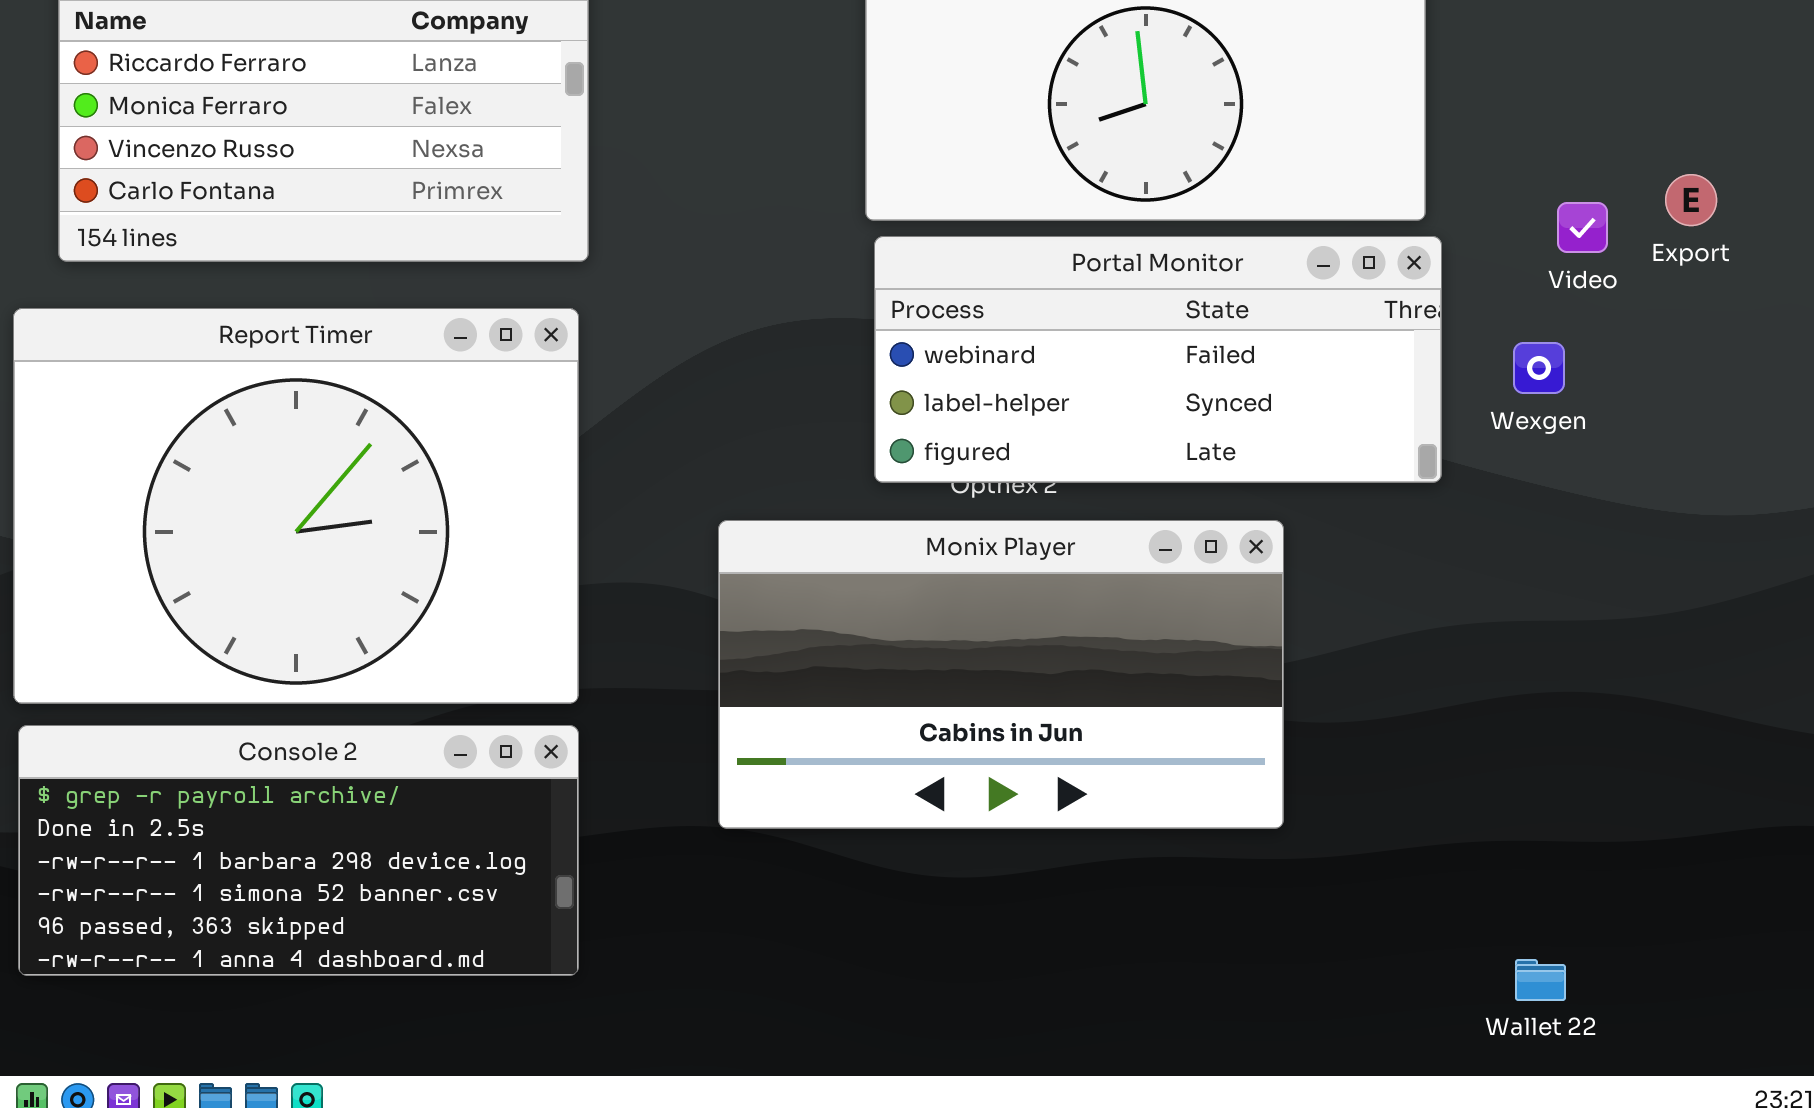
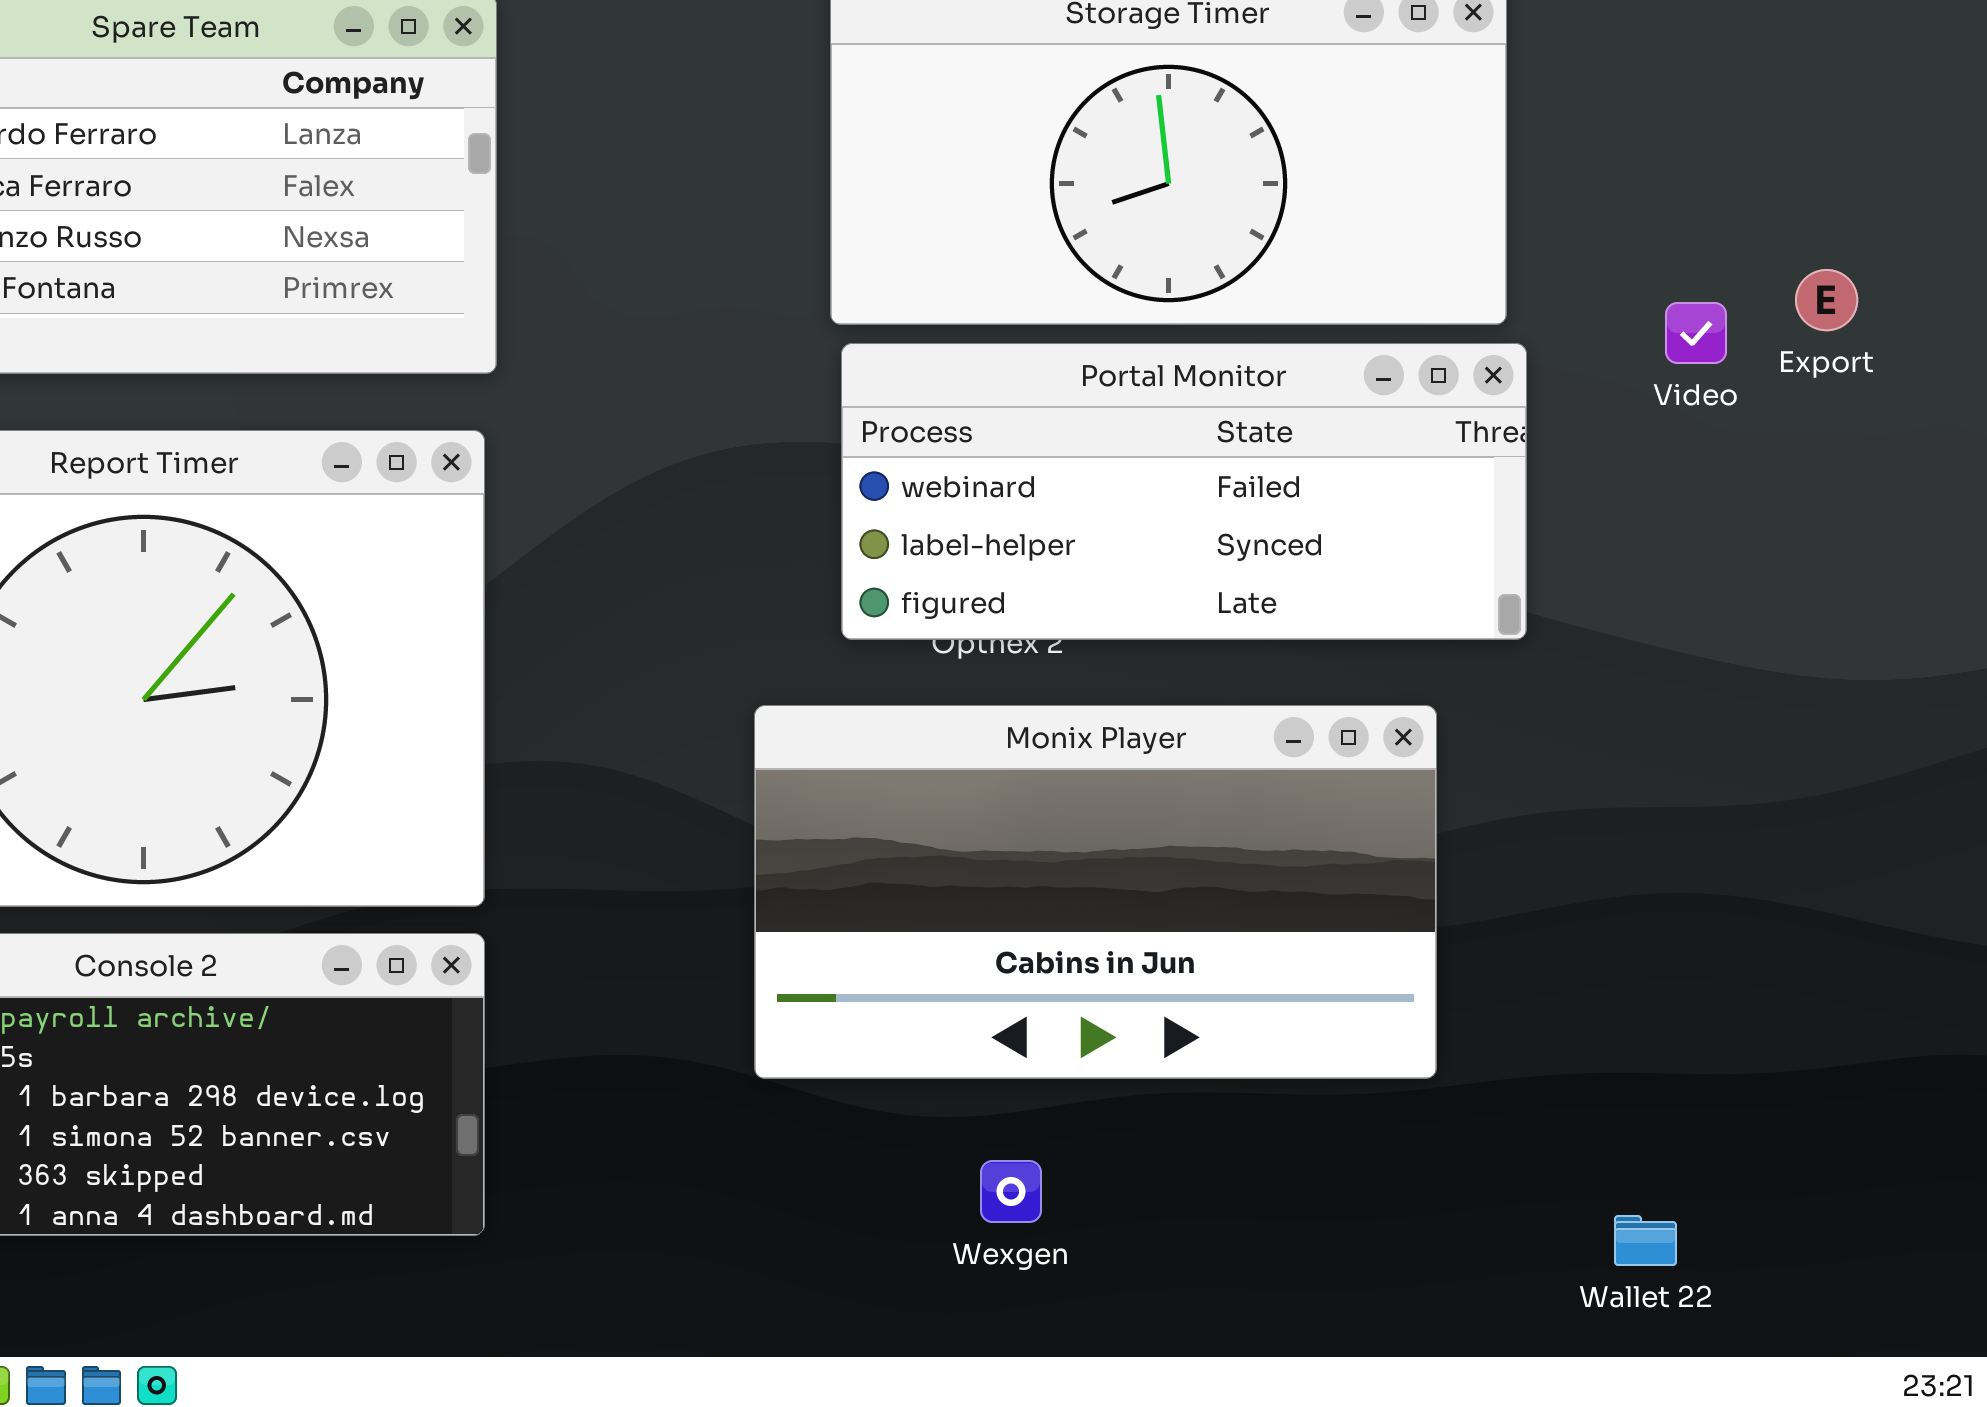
Wexgen: [1513,342,1565,394] -> [980,1160,1042,1223], moved
Monix Player: [718,520,1284,829] -> [754,705,1437,1079], moved

